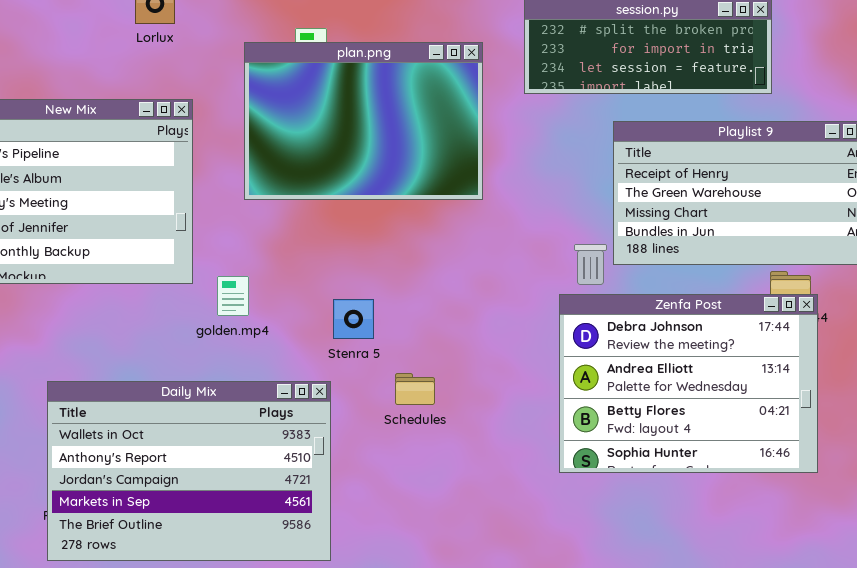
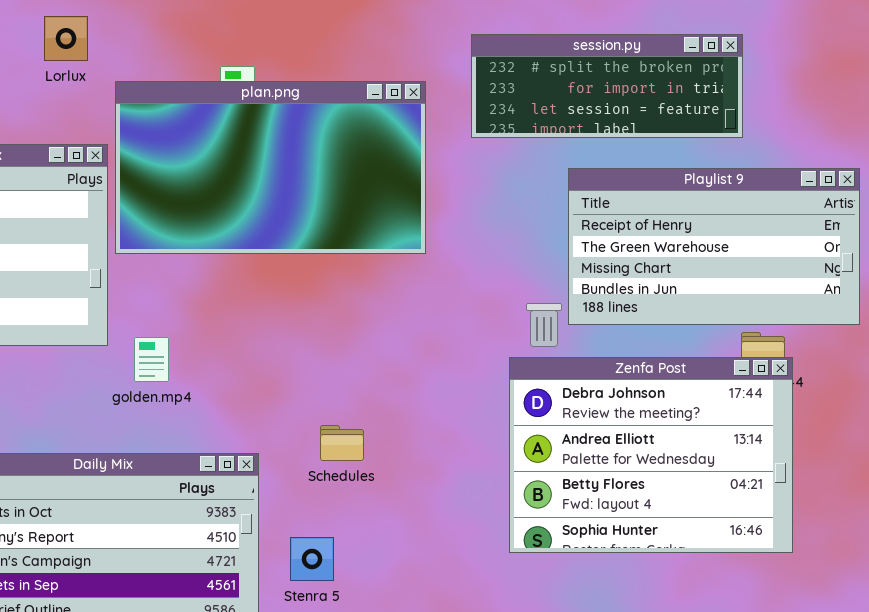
plan.png: [244,42,483,200] -> [115,81,426,254], resized
Stenra 5: [333,299,374,339] -> [290,537,334,581], moved
Schedules: [395,373,435,405] -> [320,425,364,461], moved

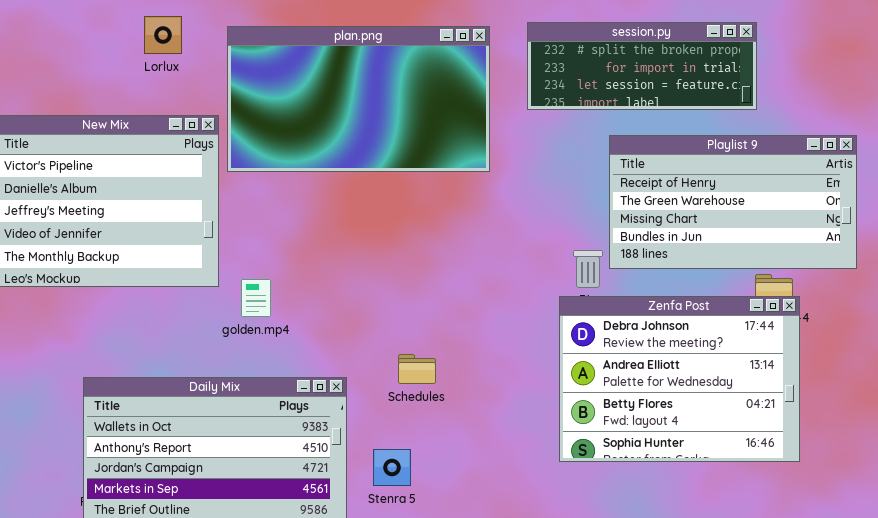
Lorlux: [44,16,88,61] -> [144,16,182,54], moved
plan.png: [115,81,426,254] -> [227,26,490,172], moved

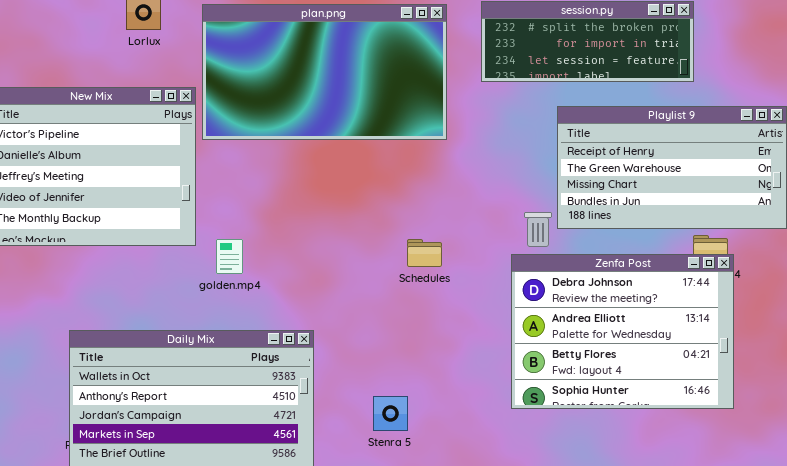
Schedules: [398,354,436,384] -> [407,239,442,267], moved
Stenra 5: [373,449,411,486] -> [373,396,408,431], moved

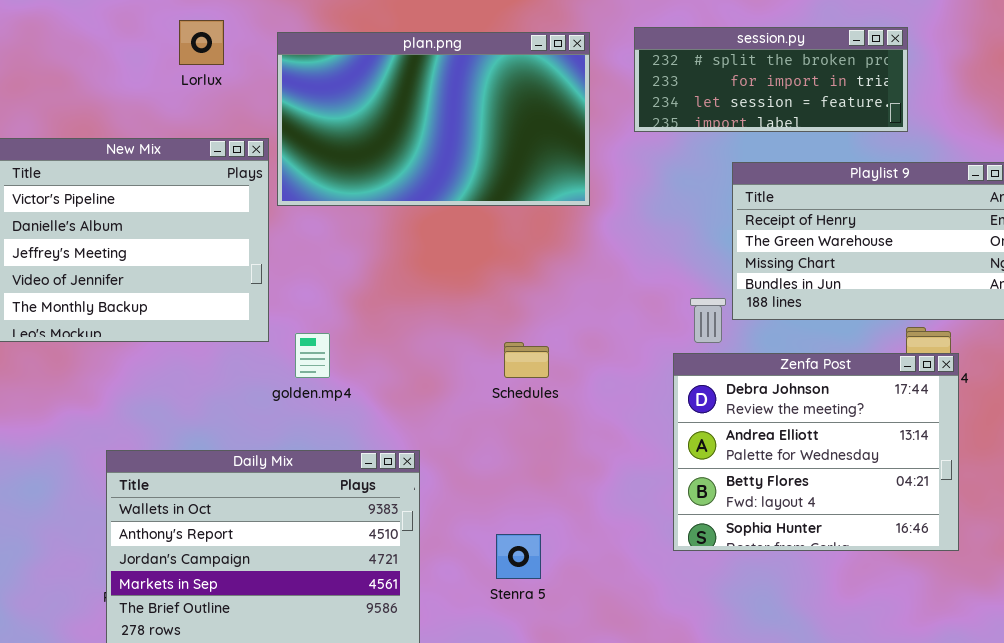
Schedules: [407,239,442,267] -> [504,342,549,378], moved

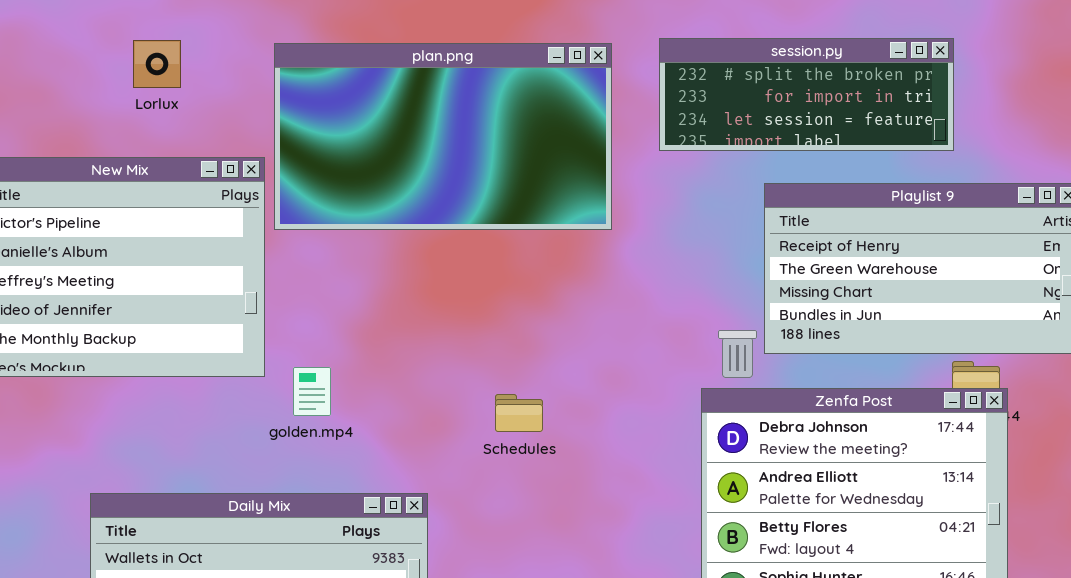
Lorlux: [179,20,224,65] -> [133,40,181,88], moved
Schedules: [504,342,549,378] -> [495,394,543,432], moved

